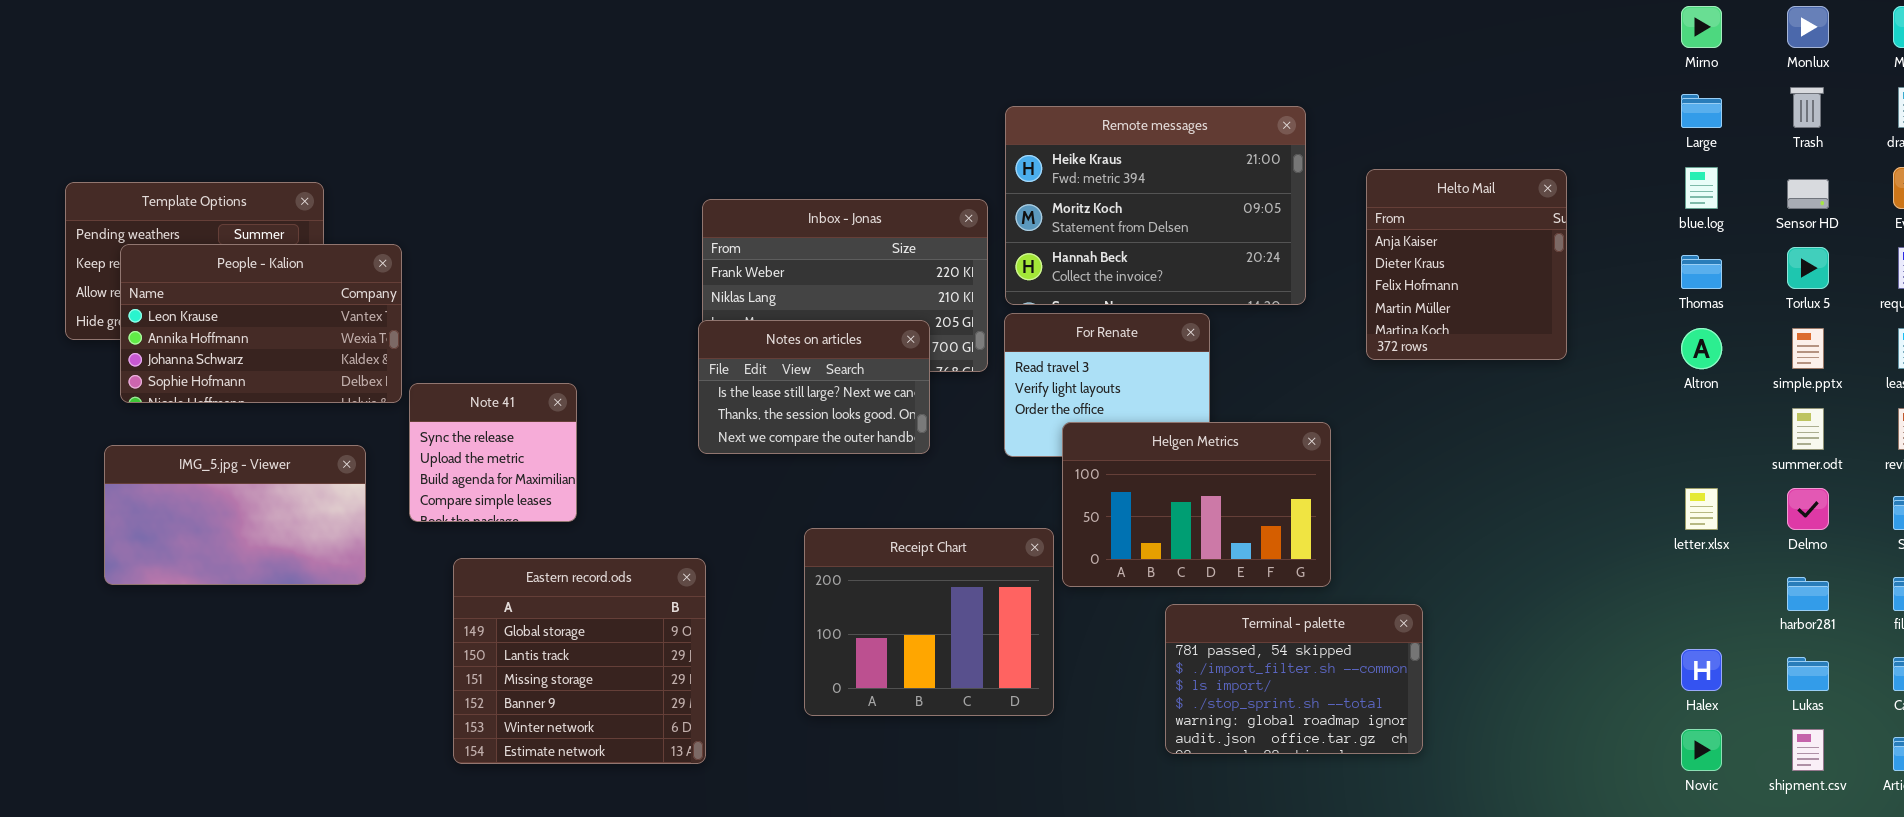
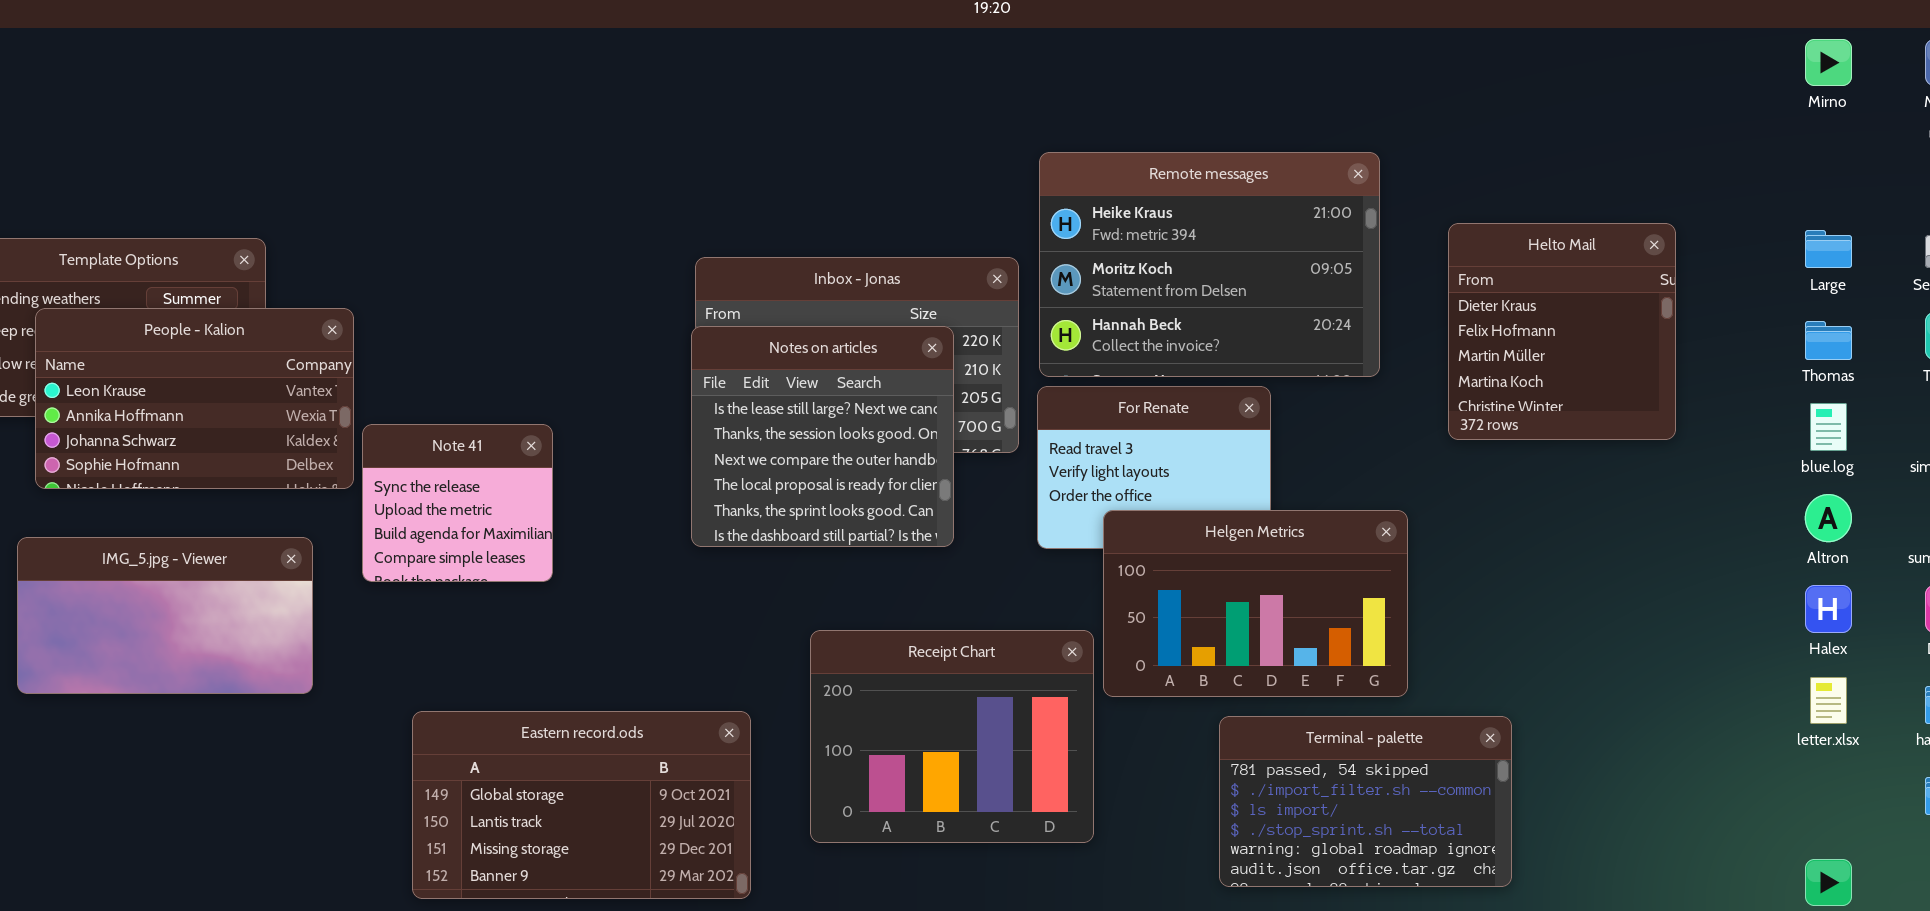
Large: [1681,94,1722,128] -> [1805,230,1852,268], moved
blue.log: [1685,167,1718,209] -> [1810,403,1847,451], moved
Helto Mail: [1366,169,1567,360] -> [1448,223,1676,440], scrolled down 1 row
Notes on articles: [698,320,930,454] -> [691,326,954,547], resized
Altron: [1681,328,1722,369] -> [1805,494,1852,542], moved
Note 41: [409,383,577,522] -> [362,424,553,582], moved
letter.xlsx: [1685,488,1718,530] -> [1810,677,1847,724], moved
Eastern record.ods: [453,558,706,764] -> [412,711,751,899], resized
Halex: [1681,649,1722,691] -> [1805,585,1852,633], moved

